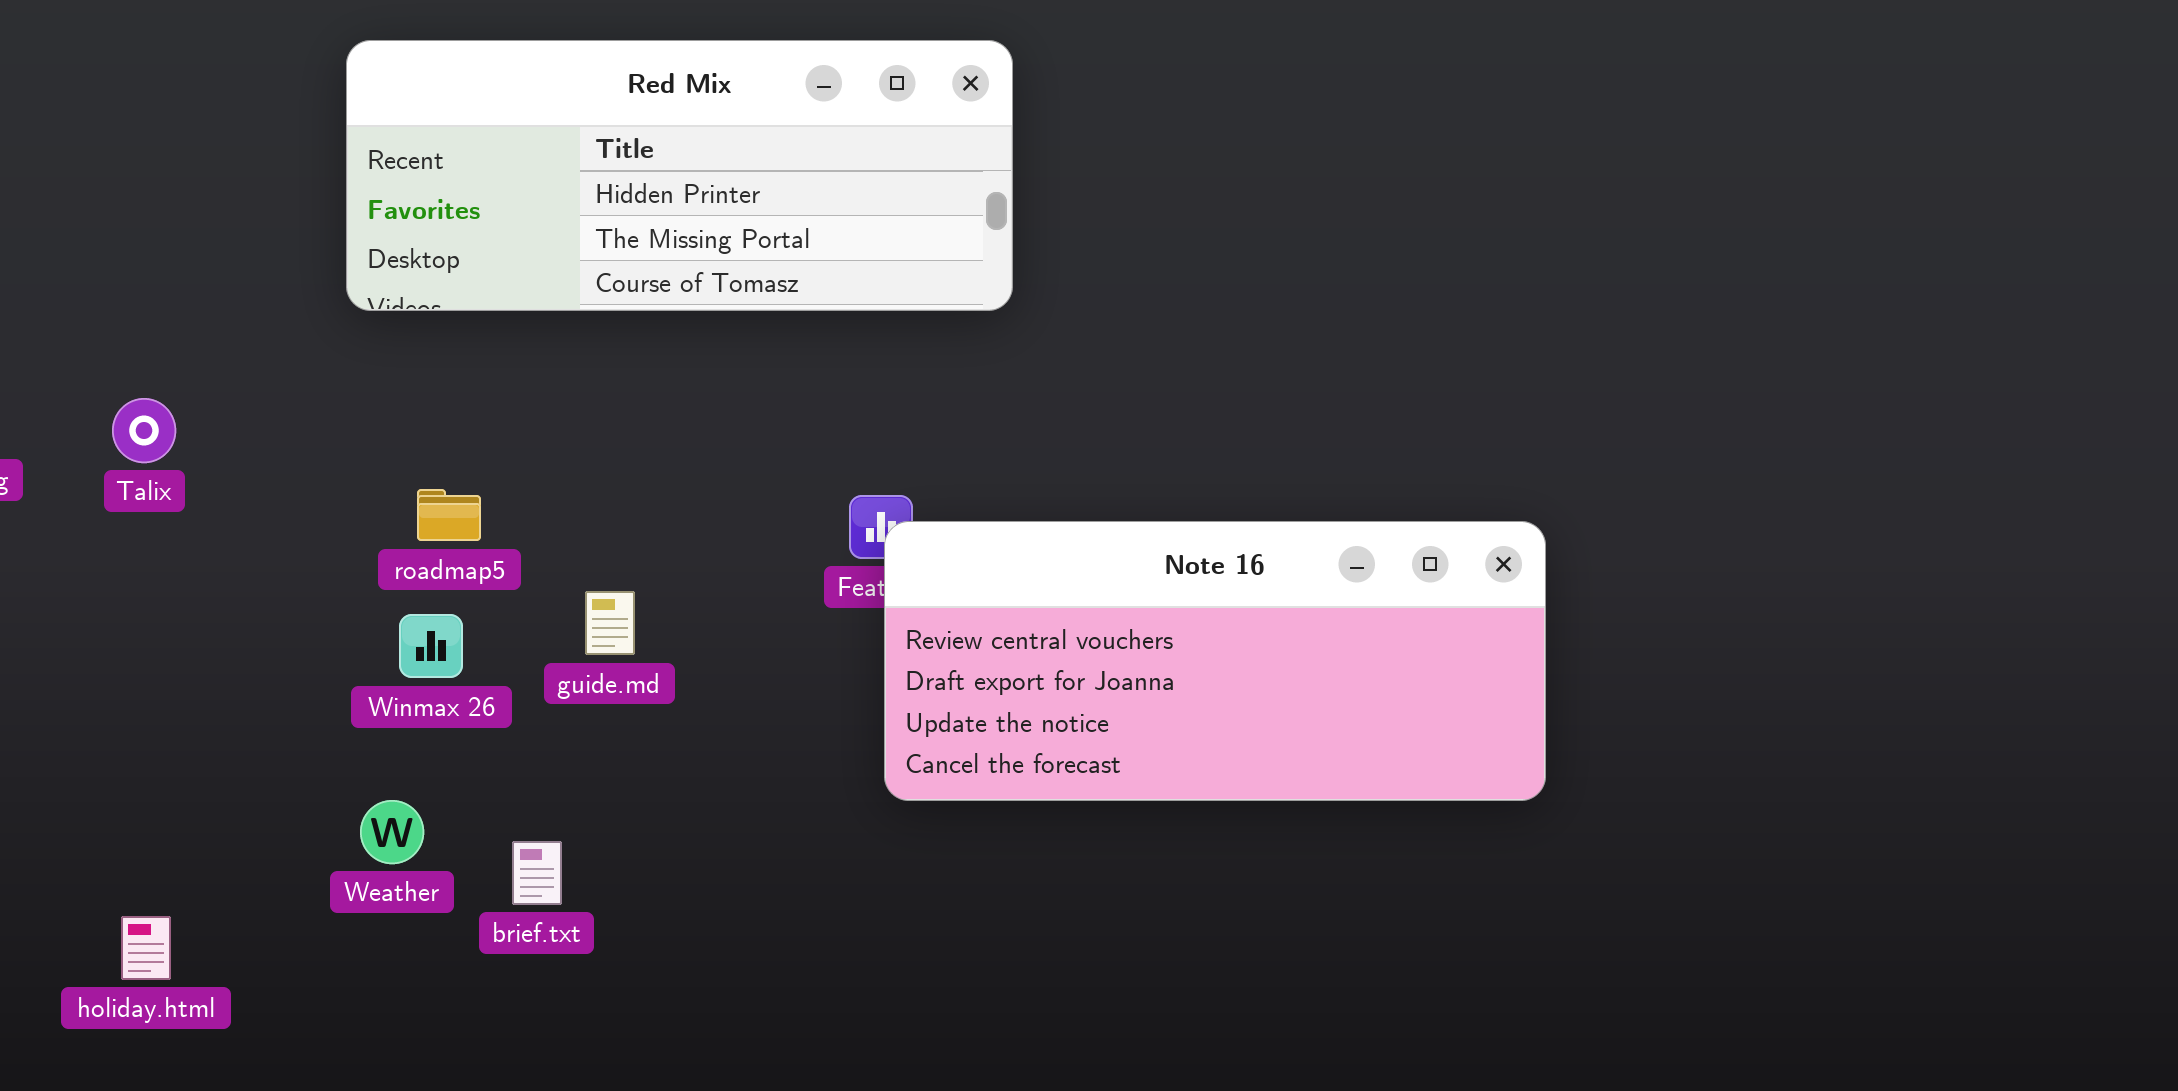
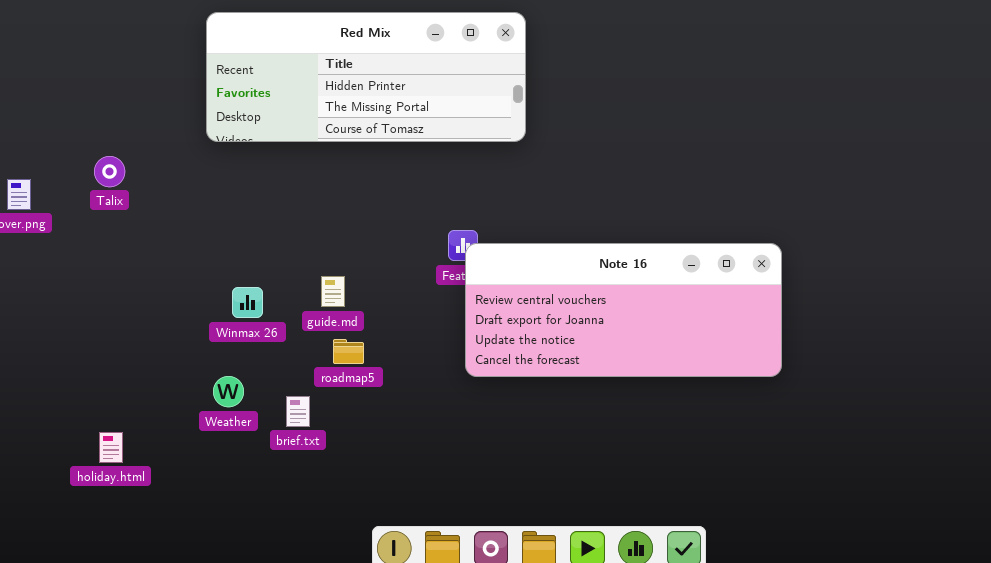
Talix: [112,398,176,463] -> [94,156,125,187], moved
roadmap5: [417,489,481,541] -> [333,339,364,364], moved

